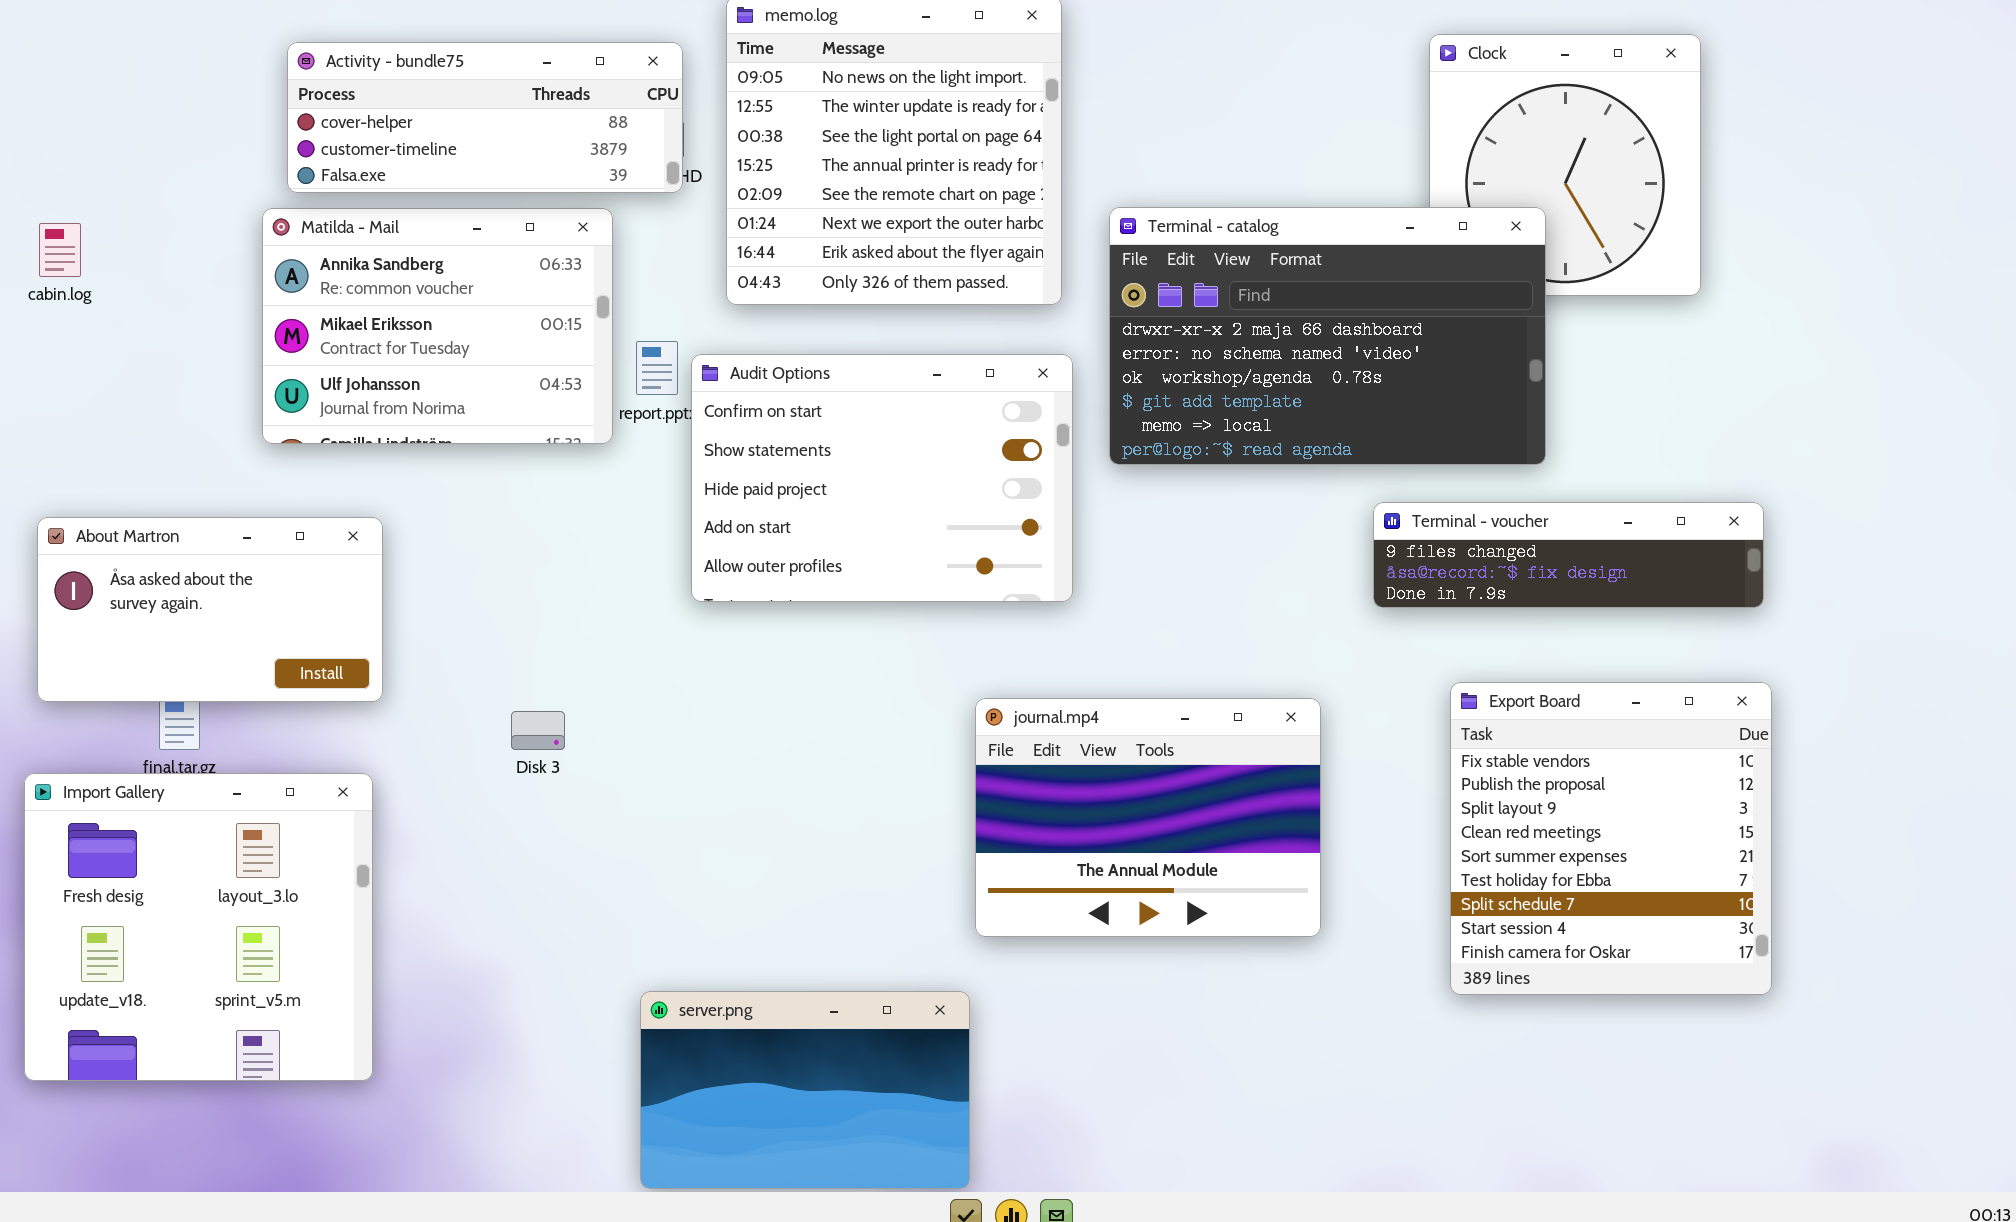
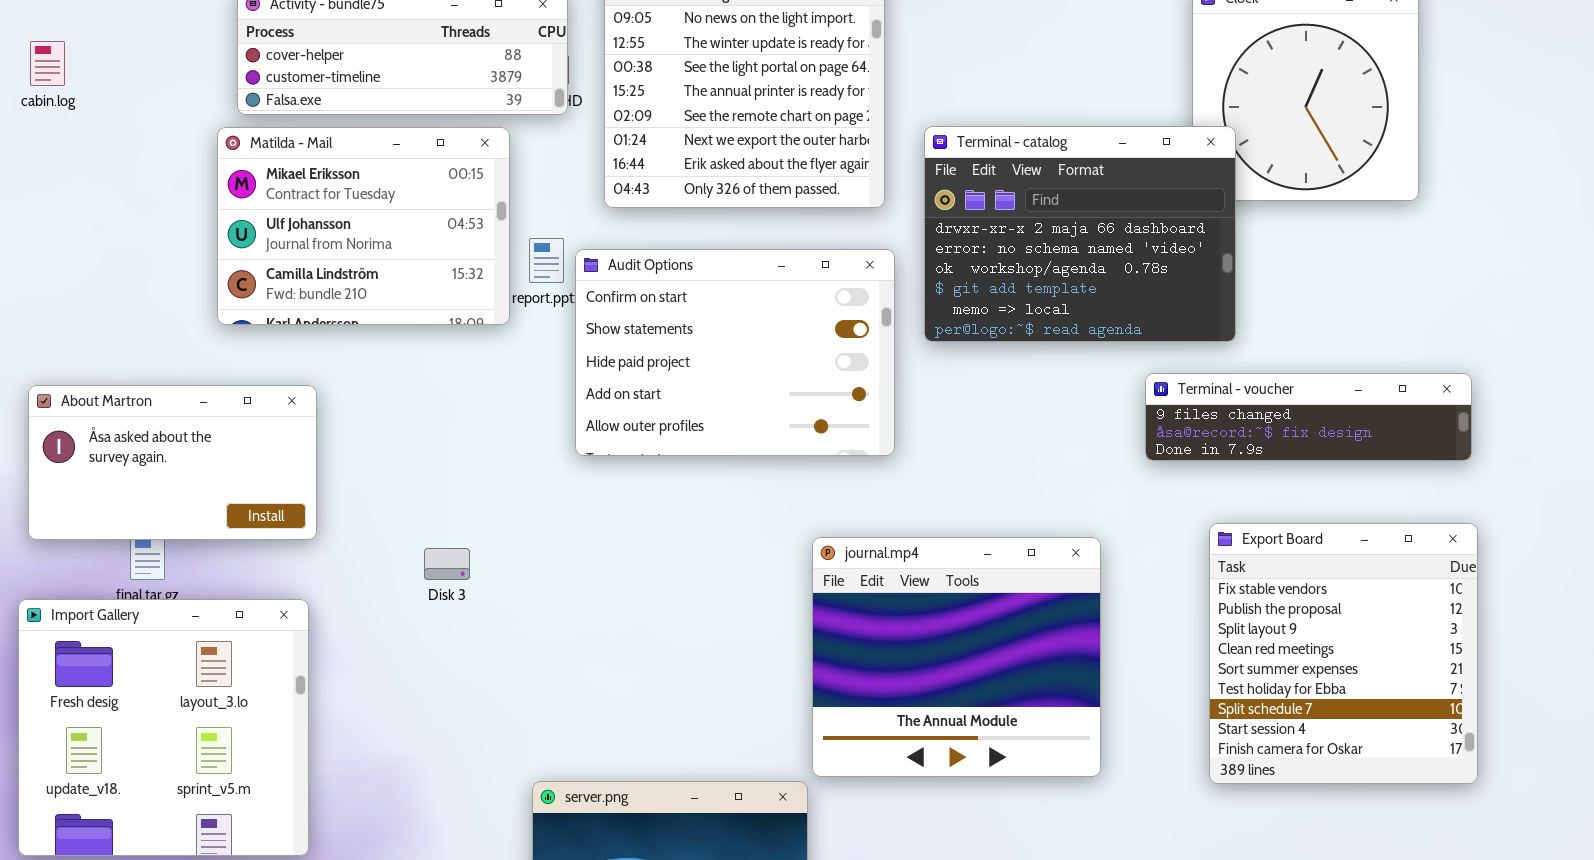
Terminal - catalog: [1109,207,1546,465] -> [924,126,1236,342], resized
Matilda - Mail: [262,208,613,444] -> [217,127,510,325], scrolled down 1 row
cabin.log: [39,223,81,277] -> [30,41,65,86], moved
journal.mp4: [975,698,1321,937] -> [812,537,1101,777], resized

